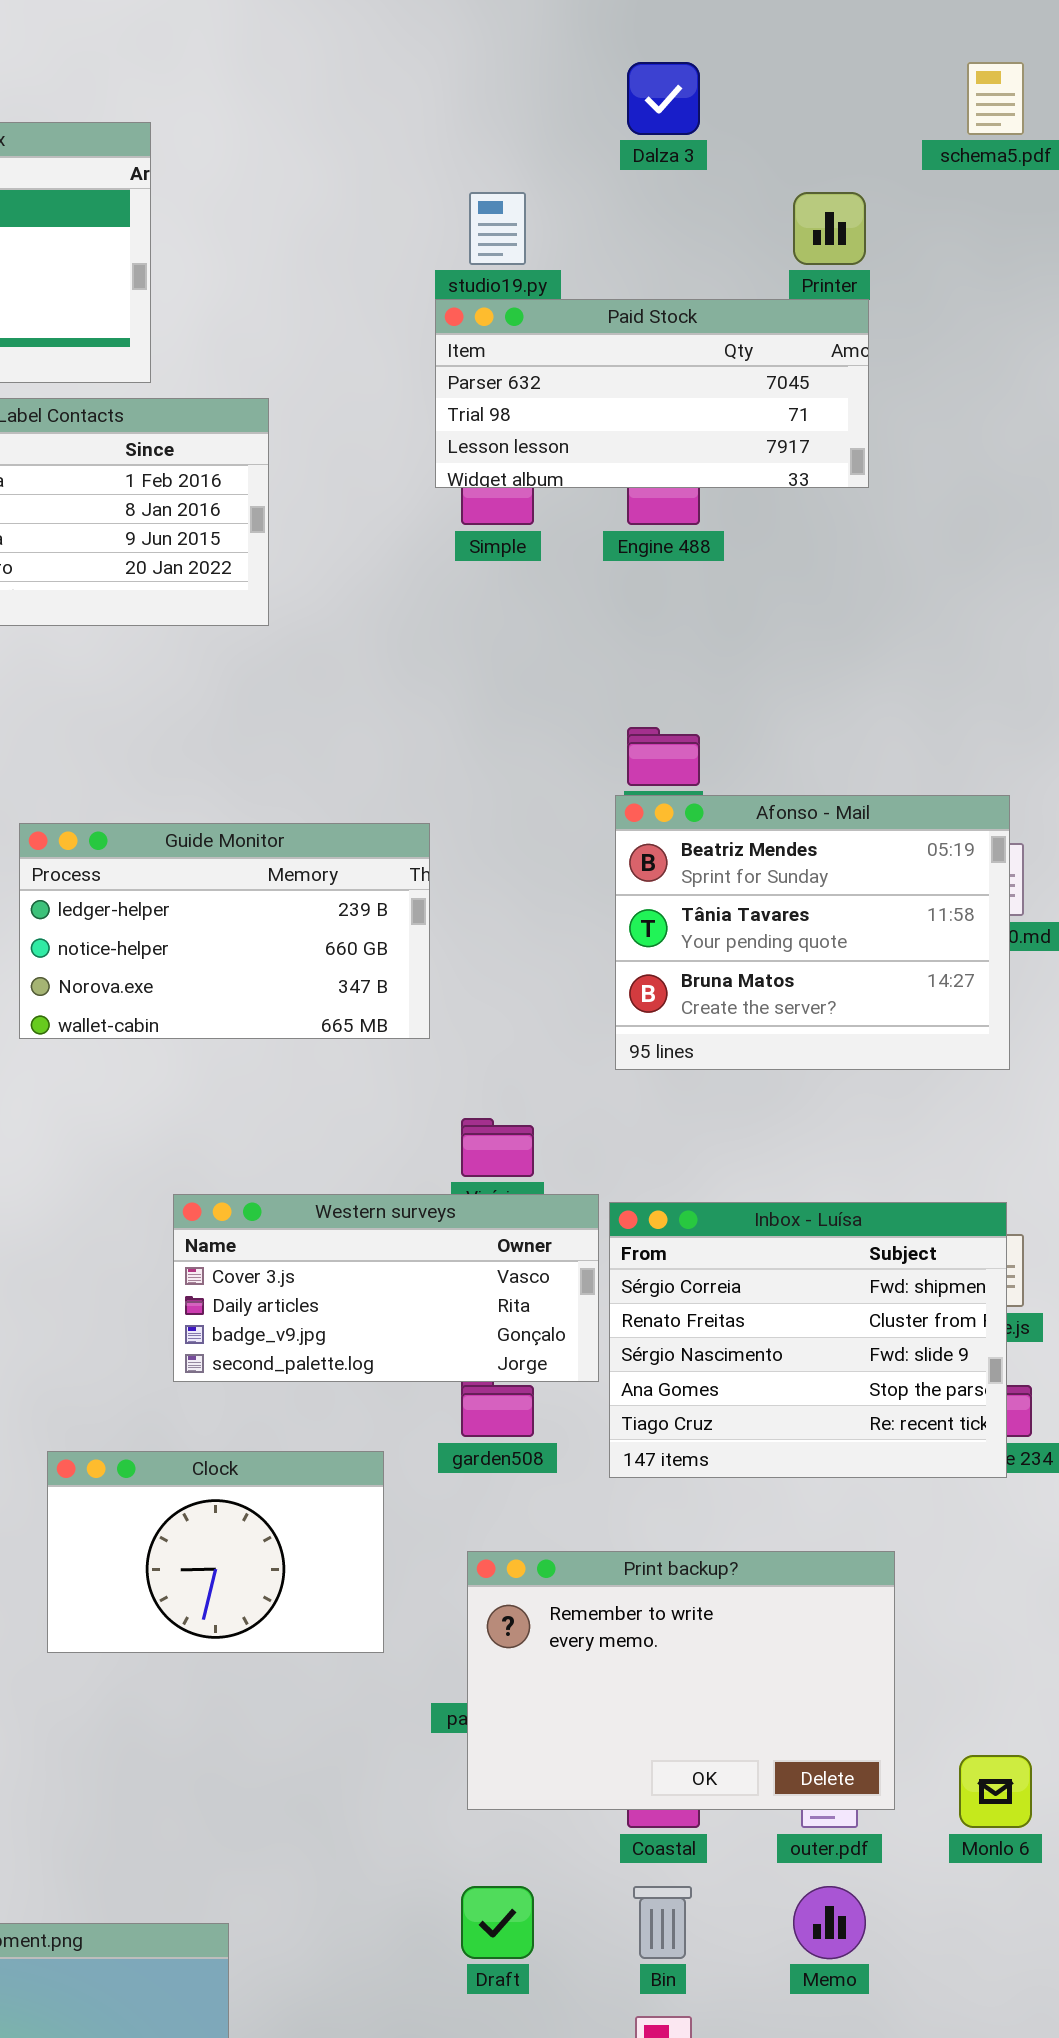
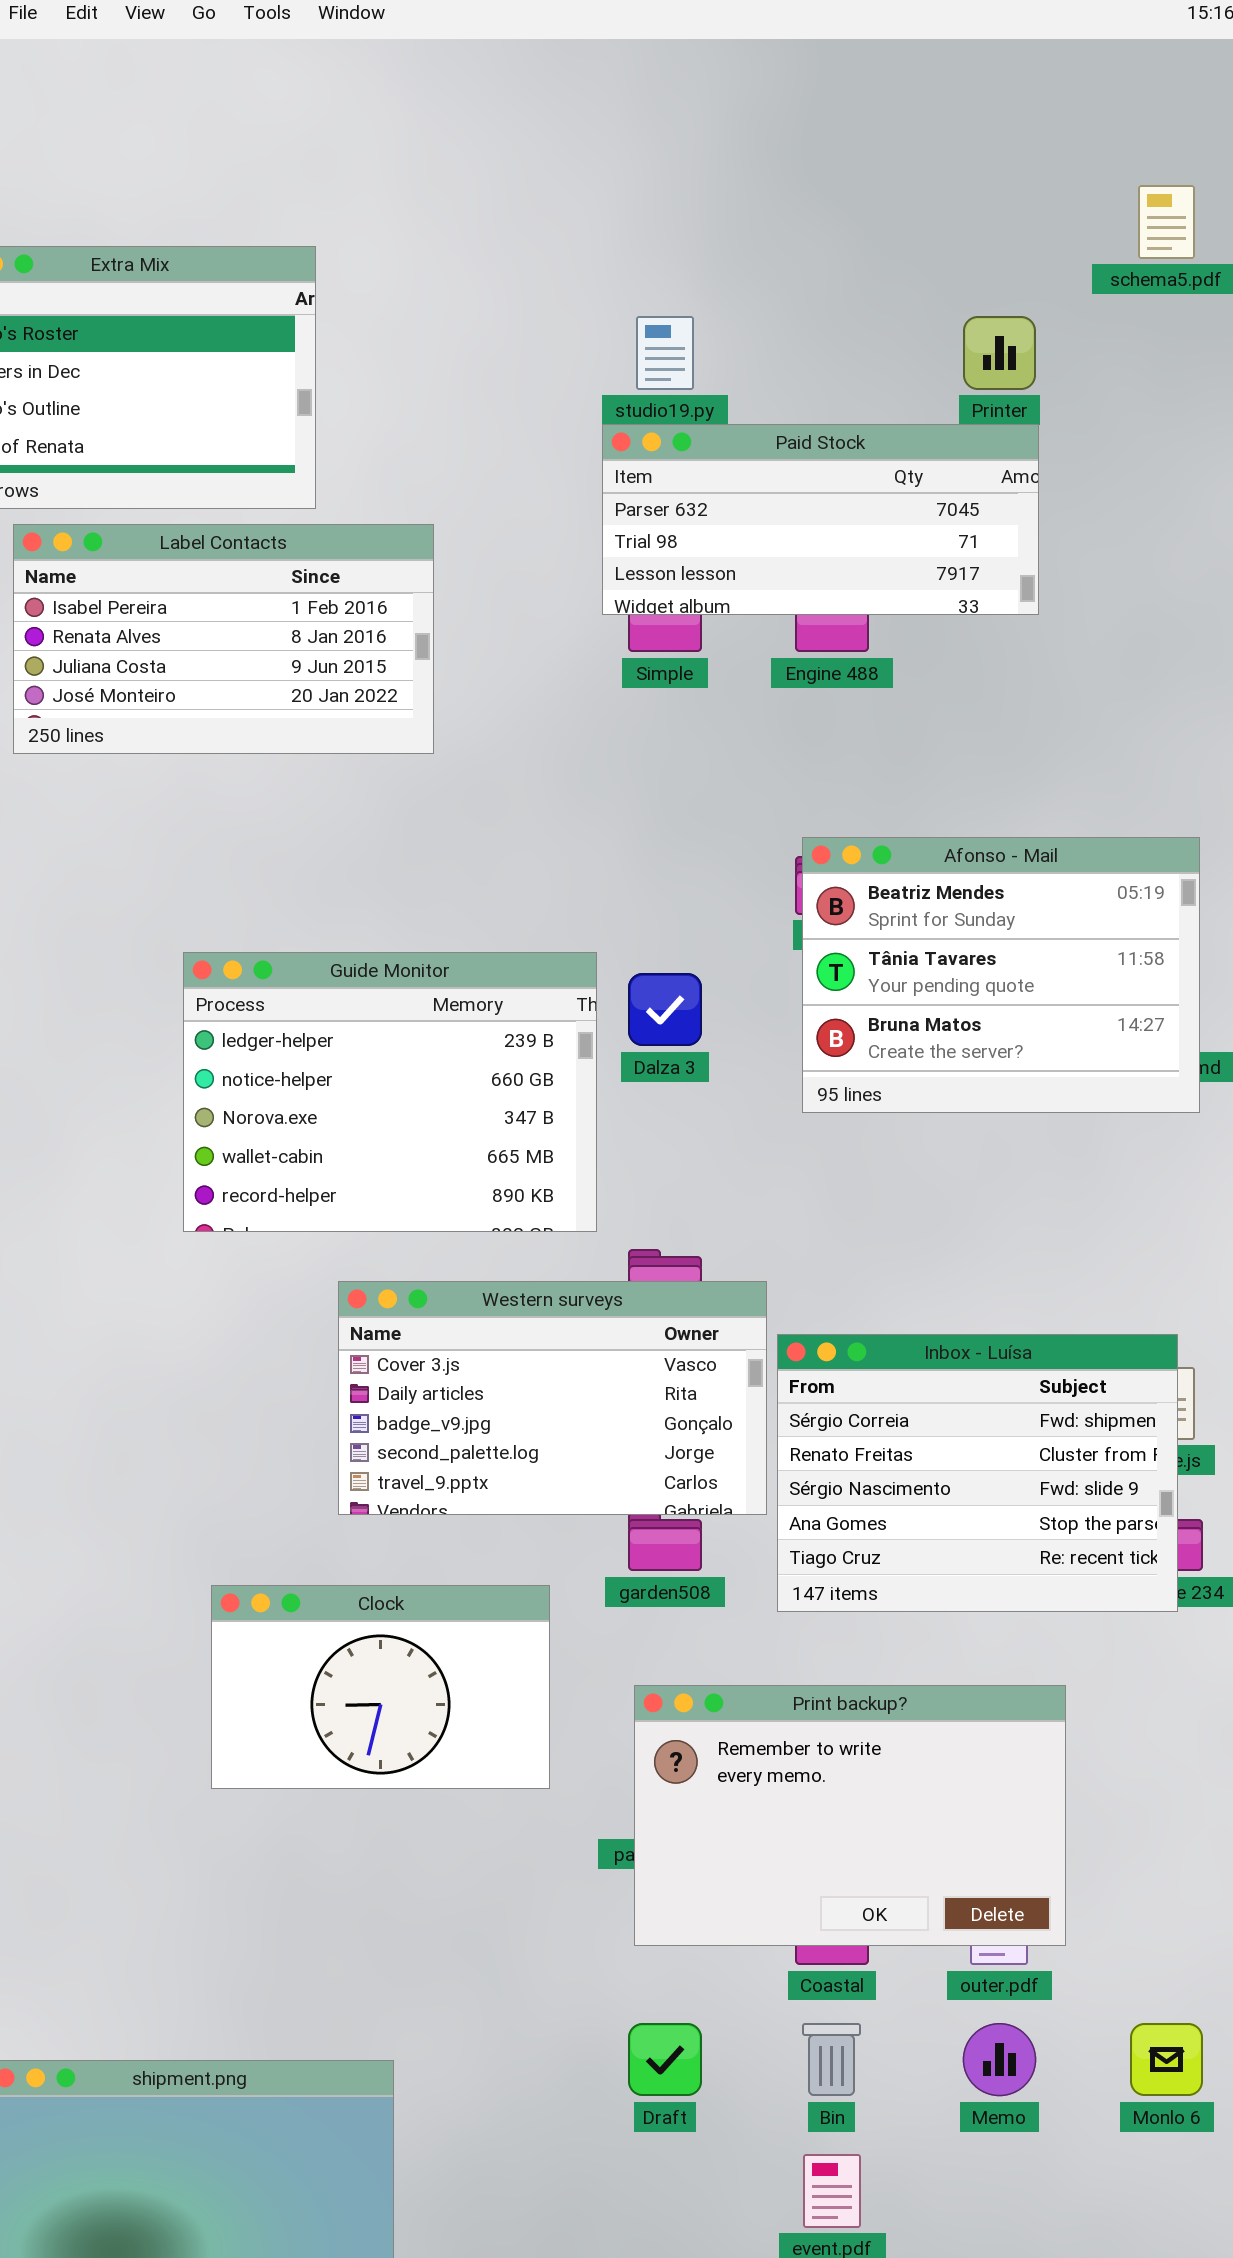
Dalza 3: [627,62,700,135] -> [628,973,702,1046], moved
Afonso - Mail: [615,795,1010,1070] -> [802,837,1200,1113], moved
Guide Monitor: [19,823,430,1039] -> [183,952,597,1232], resized
Western surveys: [173,1194,599,1382] -> [338,1281,767,1515], resized
Monlo 6: [959,1755,1032,1828] -> [1130,2023,1203,2096], moved

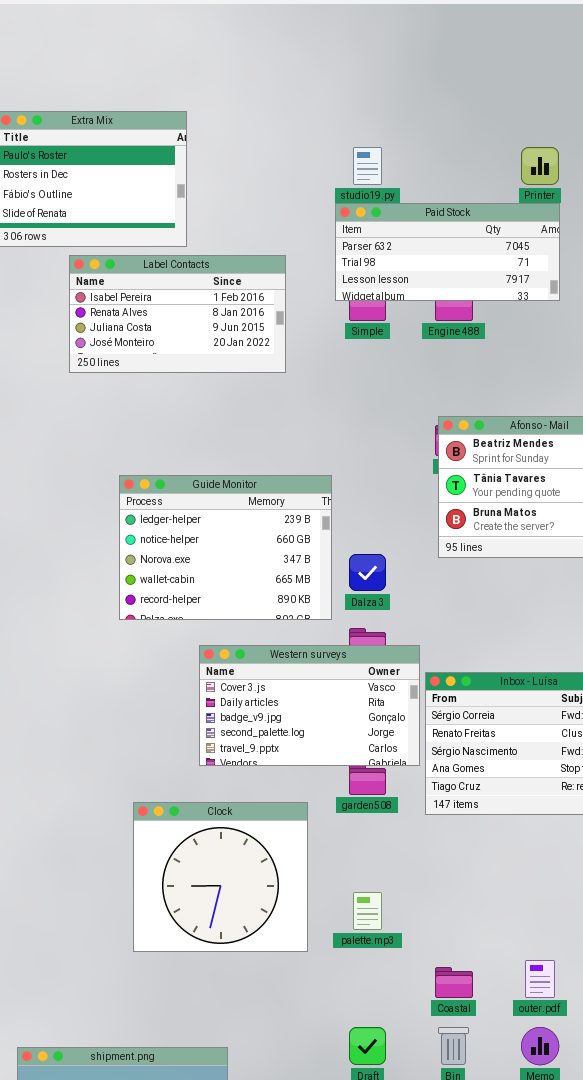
Label Contacts: [13,524,434,754] -> [69,255,286,373], moved
Dalza 3: [628,973,702,1046] -> [349,554,386,591], moved
Clock: [211,1585,550,1789] -> [133,802,308,952], resized
Print backup?: [634,1685,1066,1946] -> none, closed

